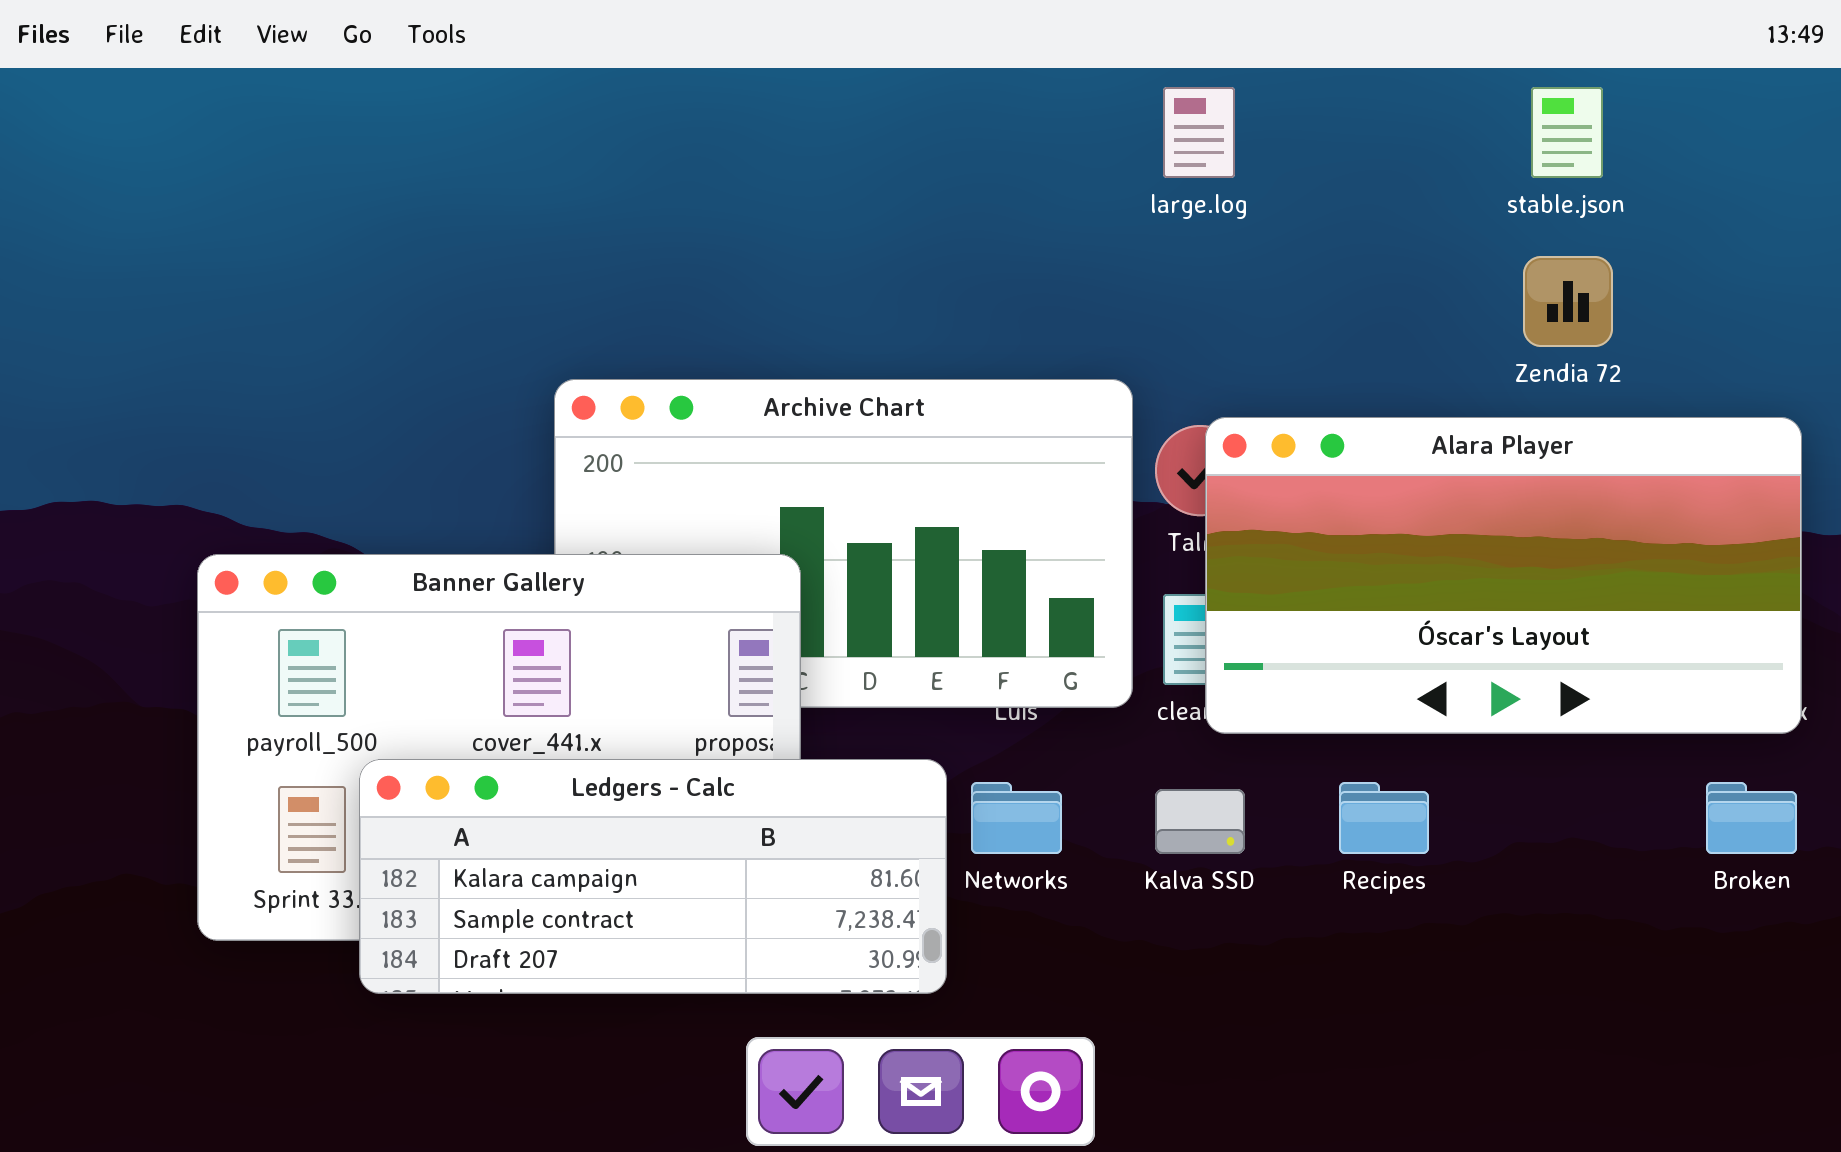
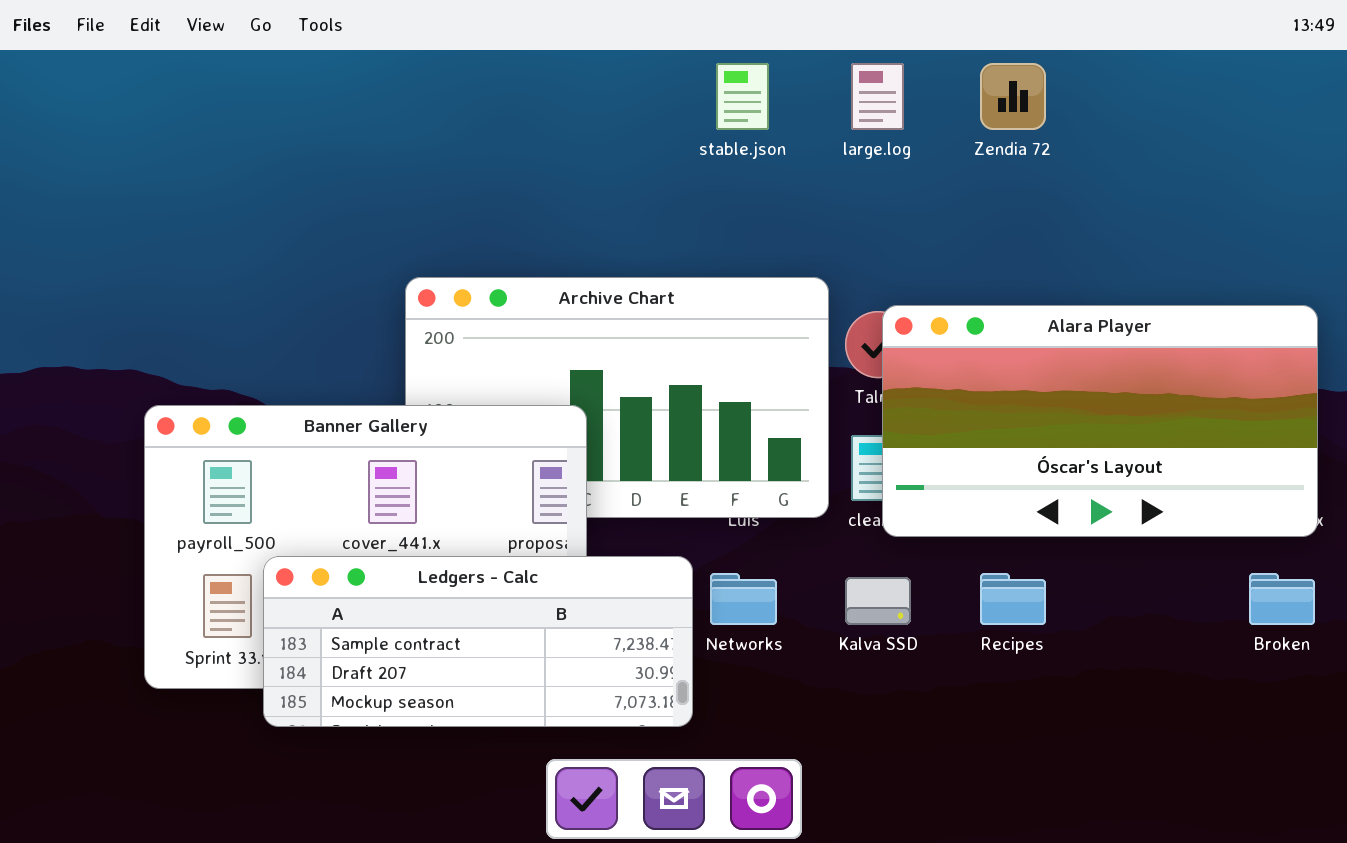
stable.json: [1531,87,1603,178] -> [716,63,769,130], moved
Zendia 72: [1523,256,1613,347] -> [980,63,1046,130], moved
Ledgers - Calc: [359,759,947,994] -> [263,556,693,727], scrolled down 1 row

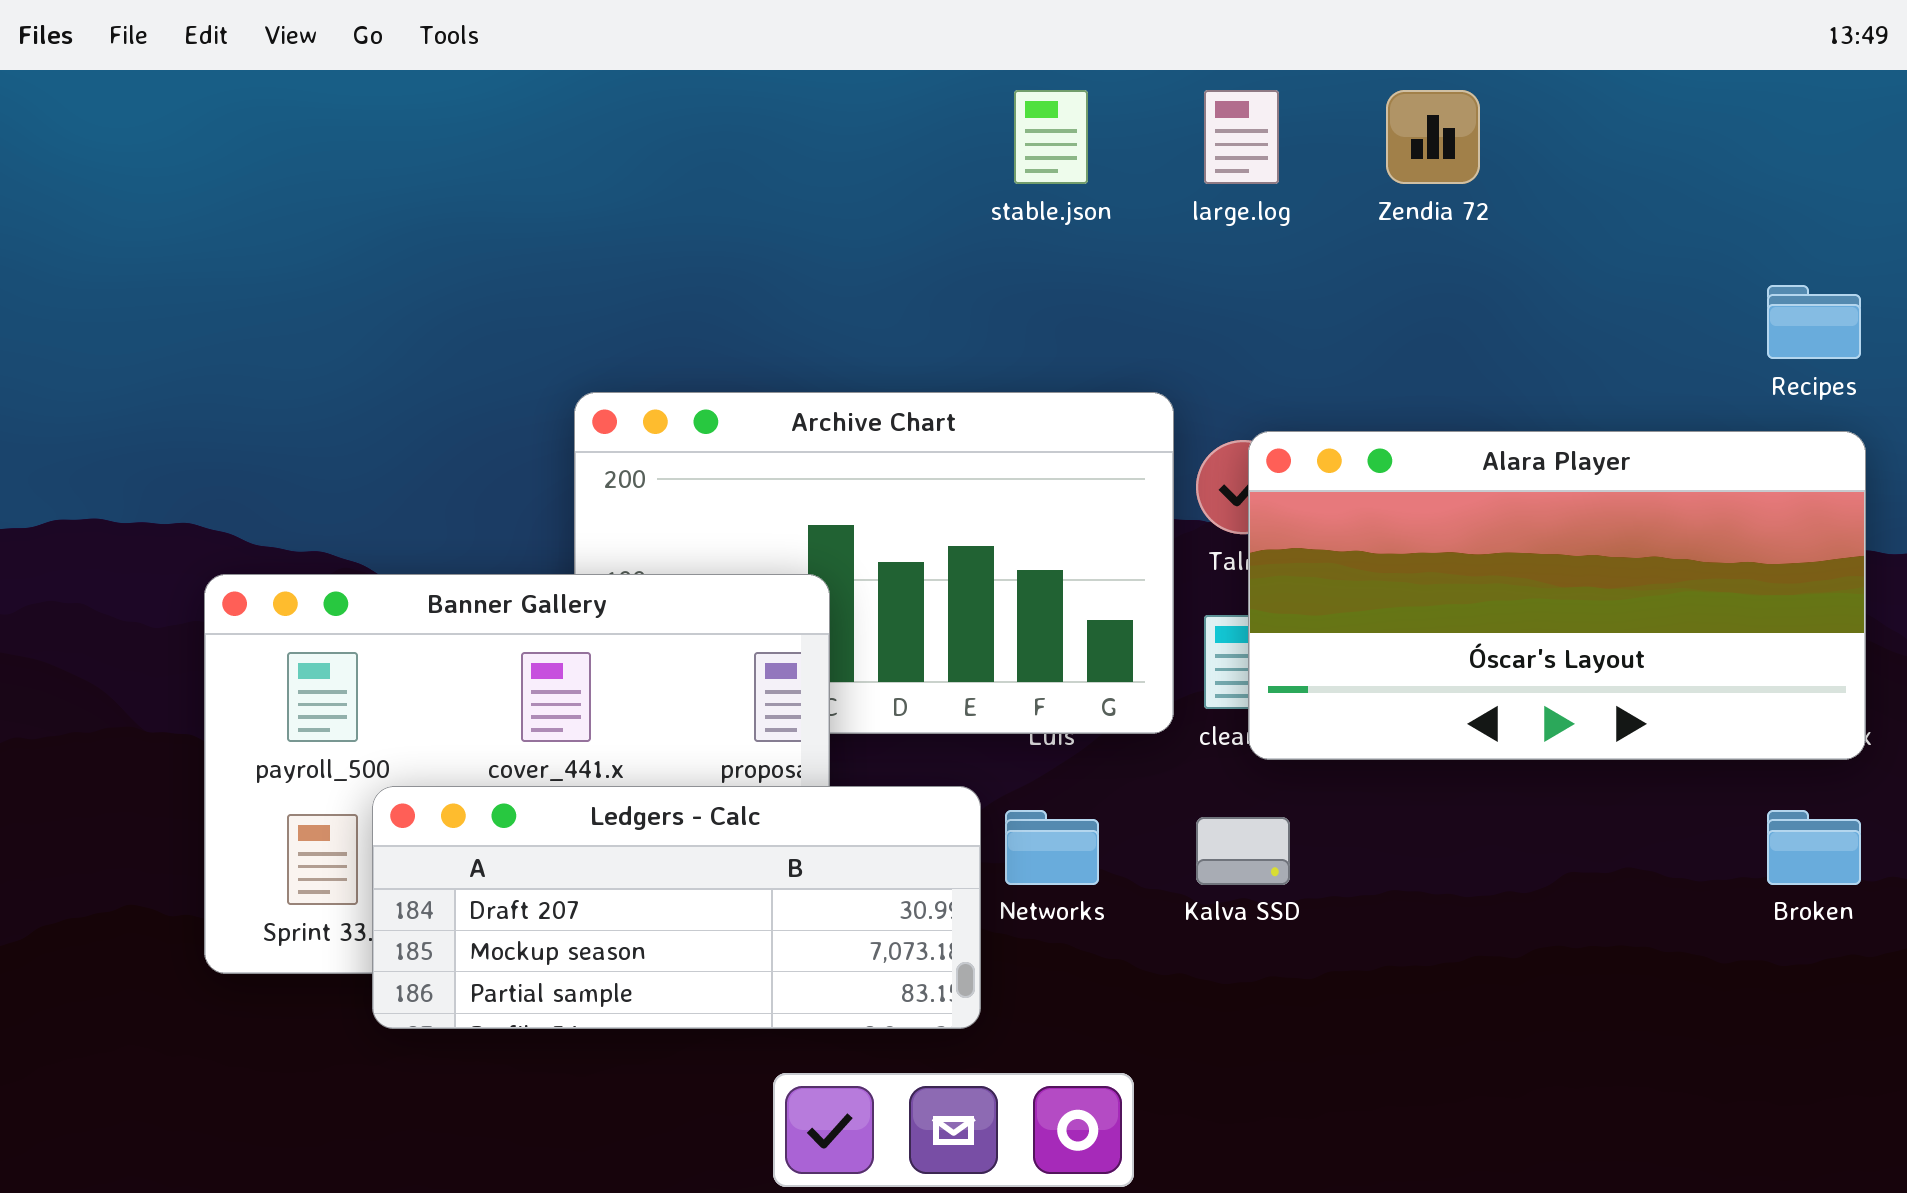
Ledgers - Calc: [263,556,693,727] -> [372,786,981,1029], scrolled down 1 row
Recipes: [980,573,1046,625] -> [1767,285,1861,359], moved

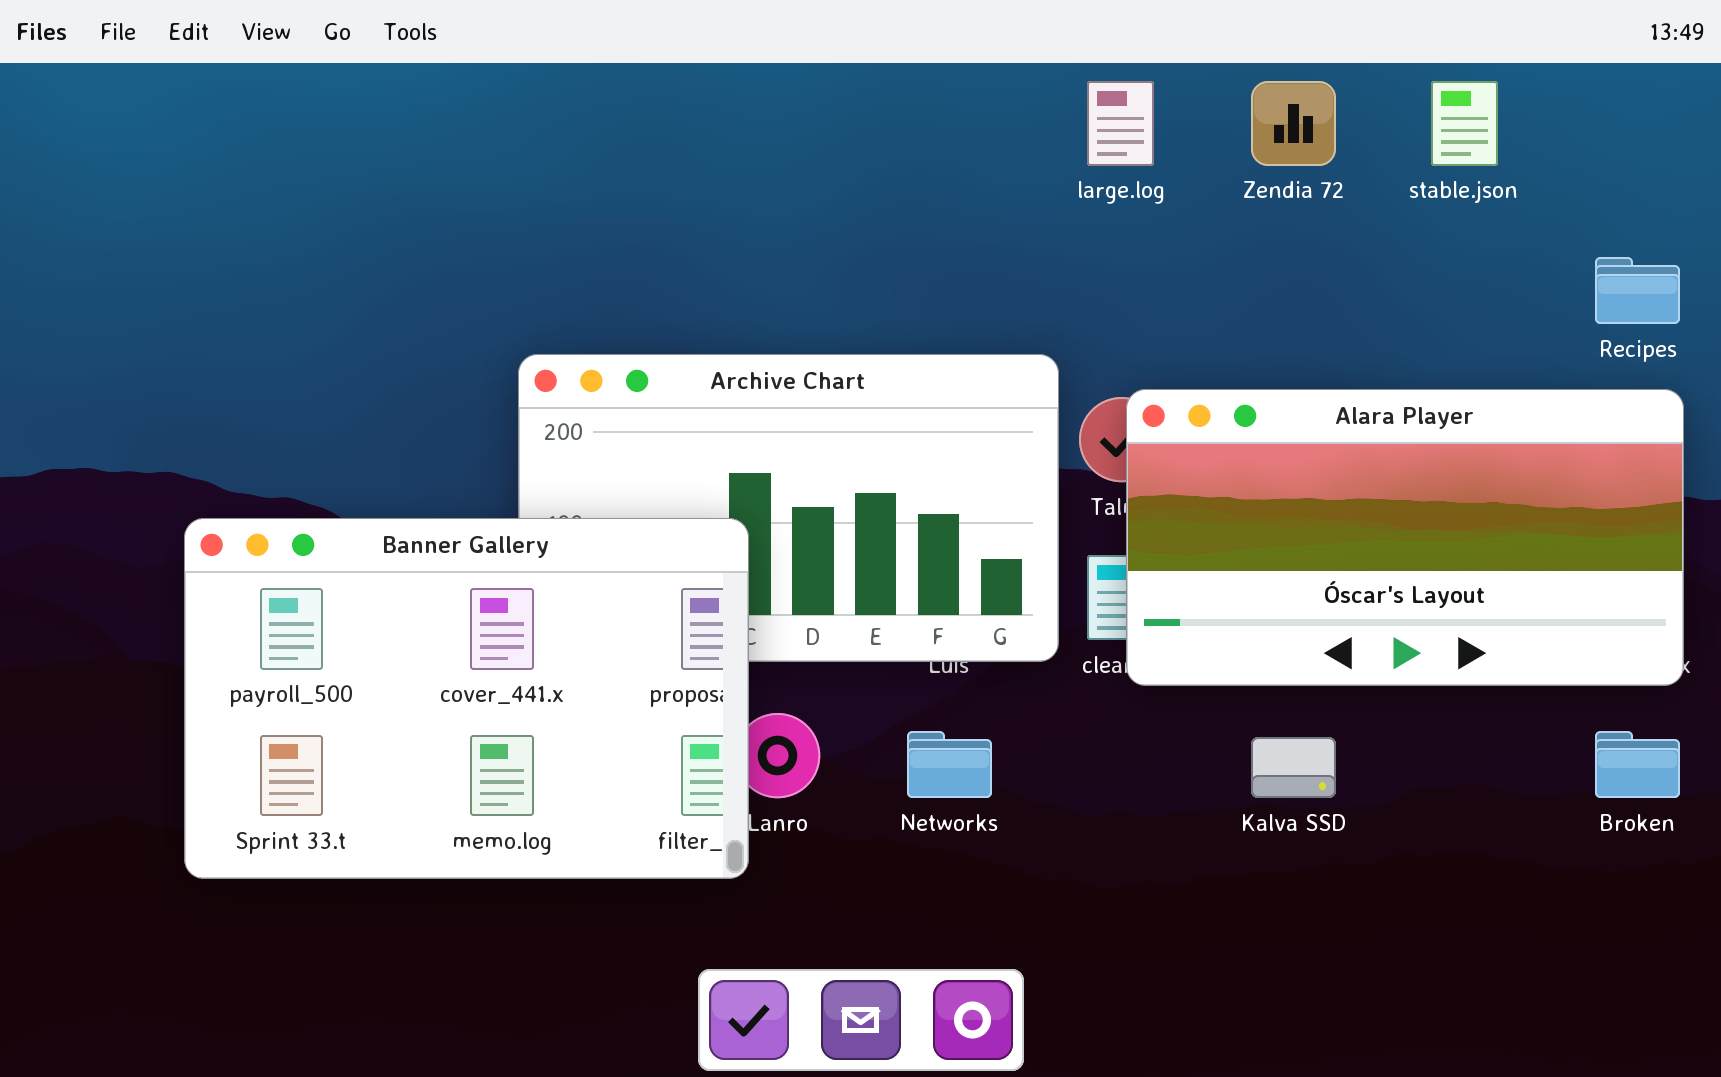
stable.json: [1014,90,1088,184] -> [1431,81,1498,166], moved
Ledgers - Calc: [372,786,981,1029] -> none, closed
Kalva SSD: [1196,817,1290,885] -> [1251,737,1336,798], moved

